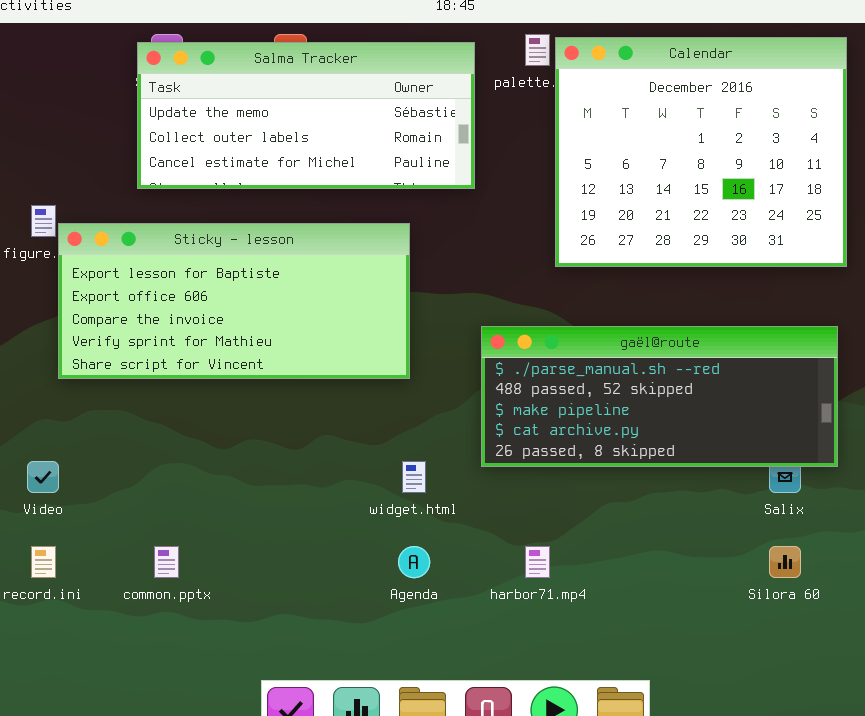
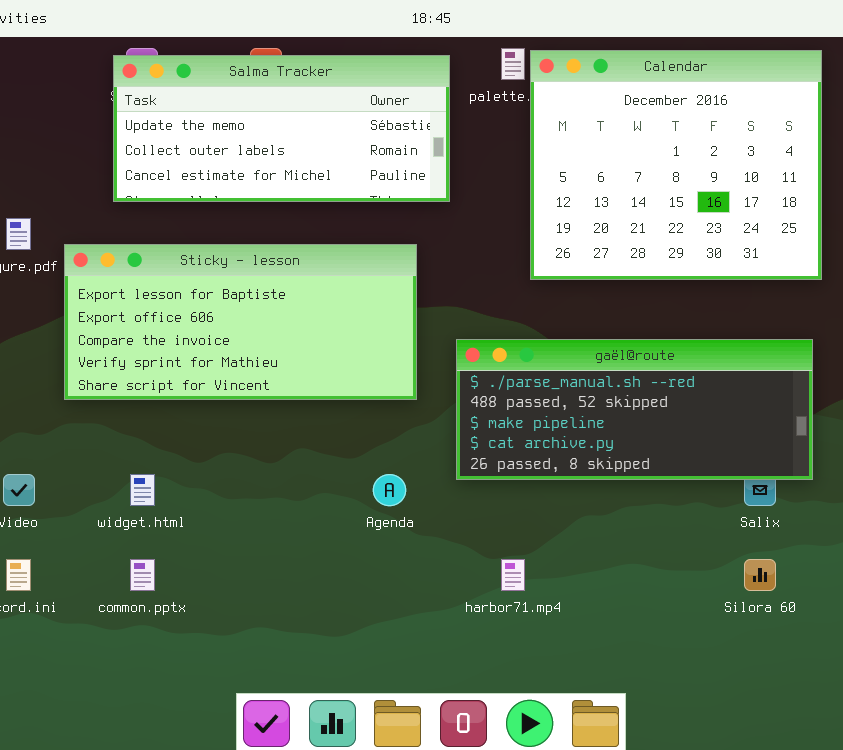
Sticky - lesson: [58,223,410,379] -> [64,244,417,400], moved
widget.html: [402,461,426,493] -> [130,474,155,506], moved
Agenda: [398,546,430,578] -> [373,474,406,506], moved

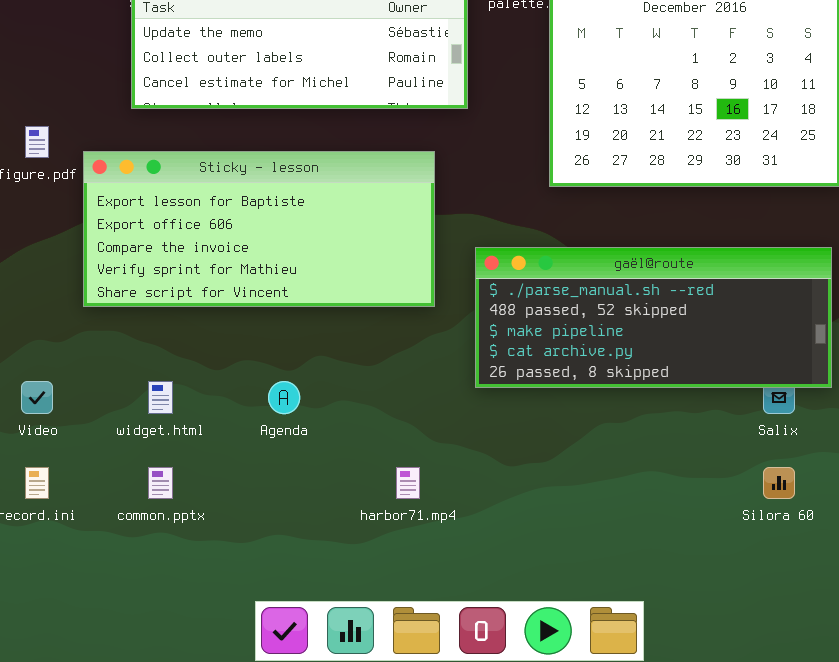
Agenda: [373,474,406,506] -> [268,381,300,414], moved
harbor71.mp4: [501,559,525,591] -> [396,467,420,499], moved

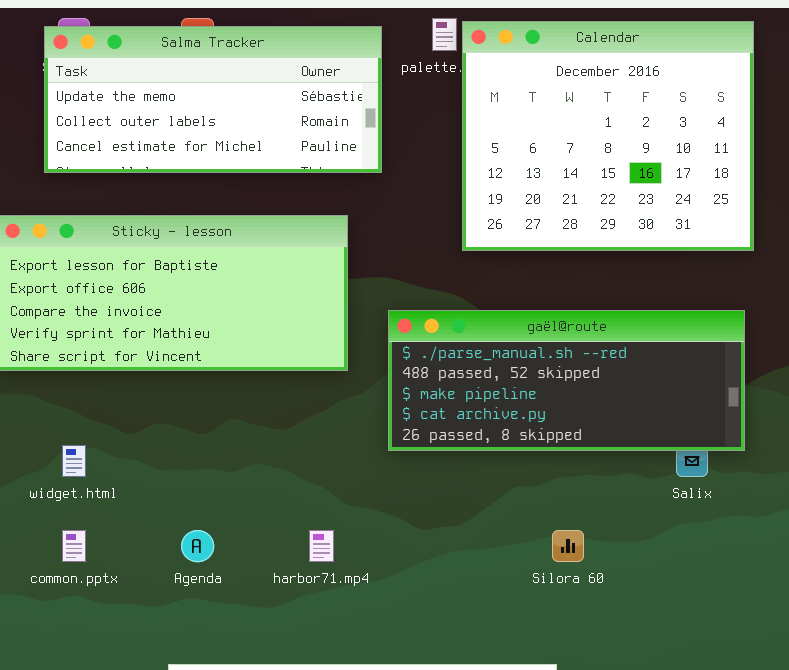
Agenda: [268,381,300,414] -> [181,530,214,562], moved
Silora 60: [763,467,795,499] -> [552,530,584,562], moved

